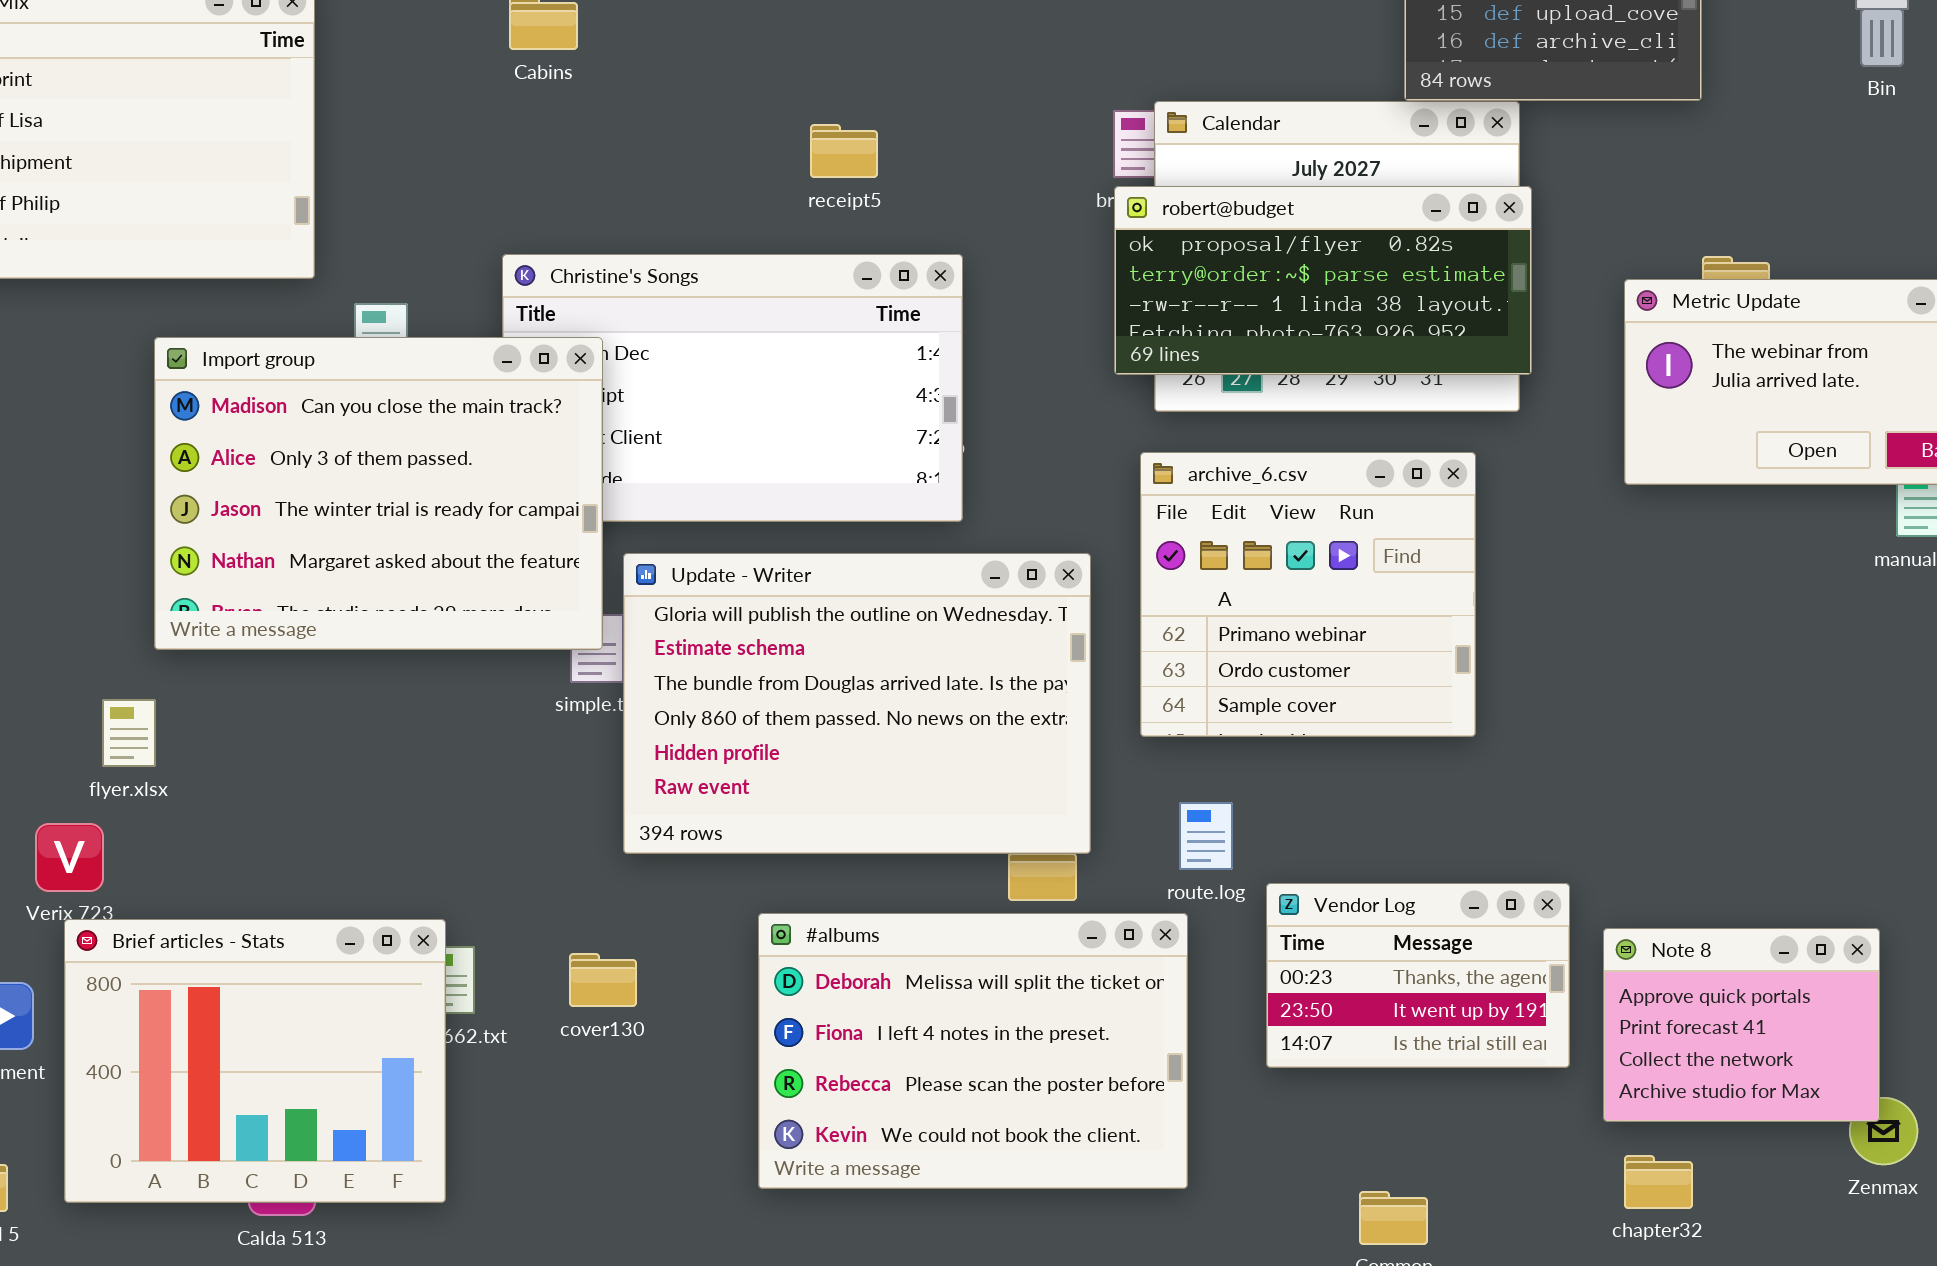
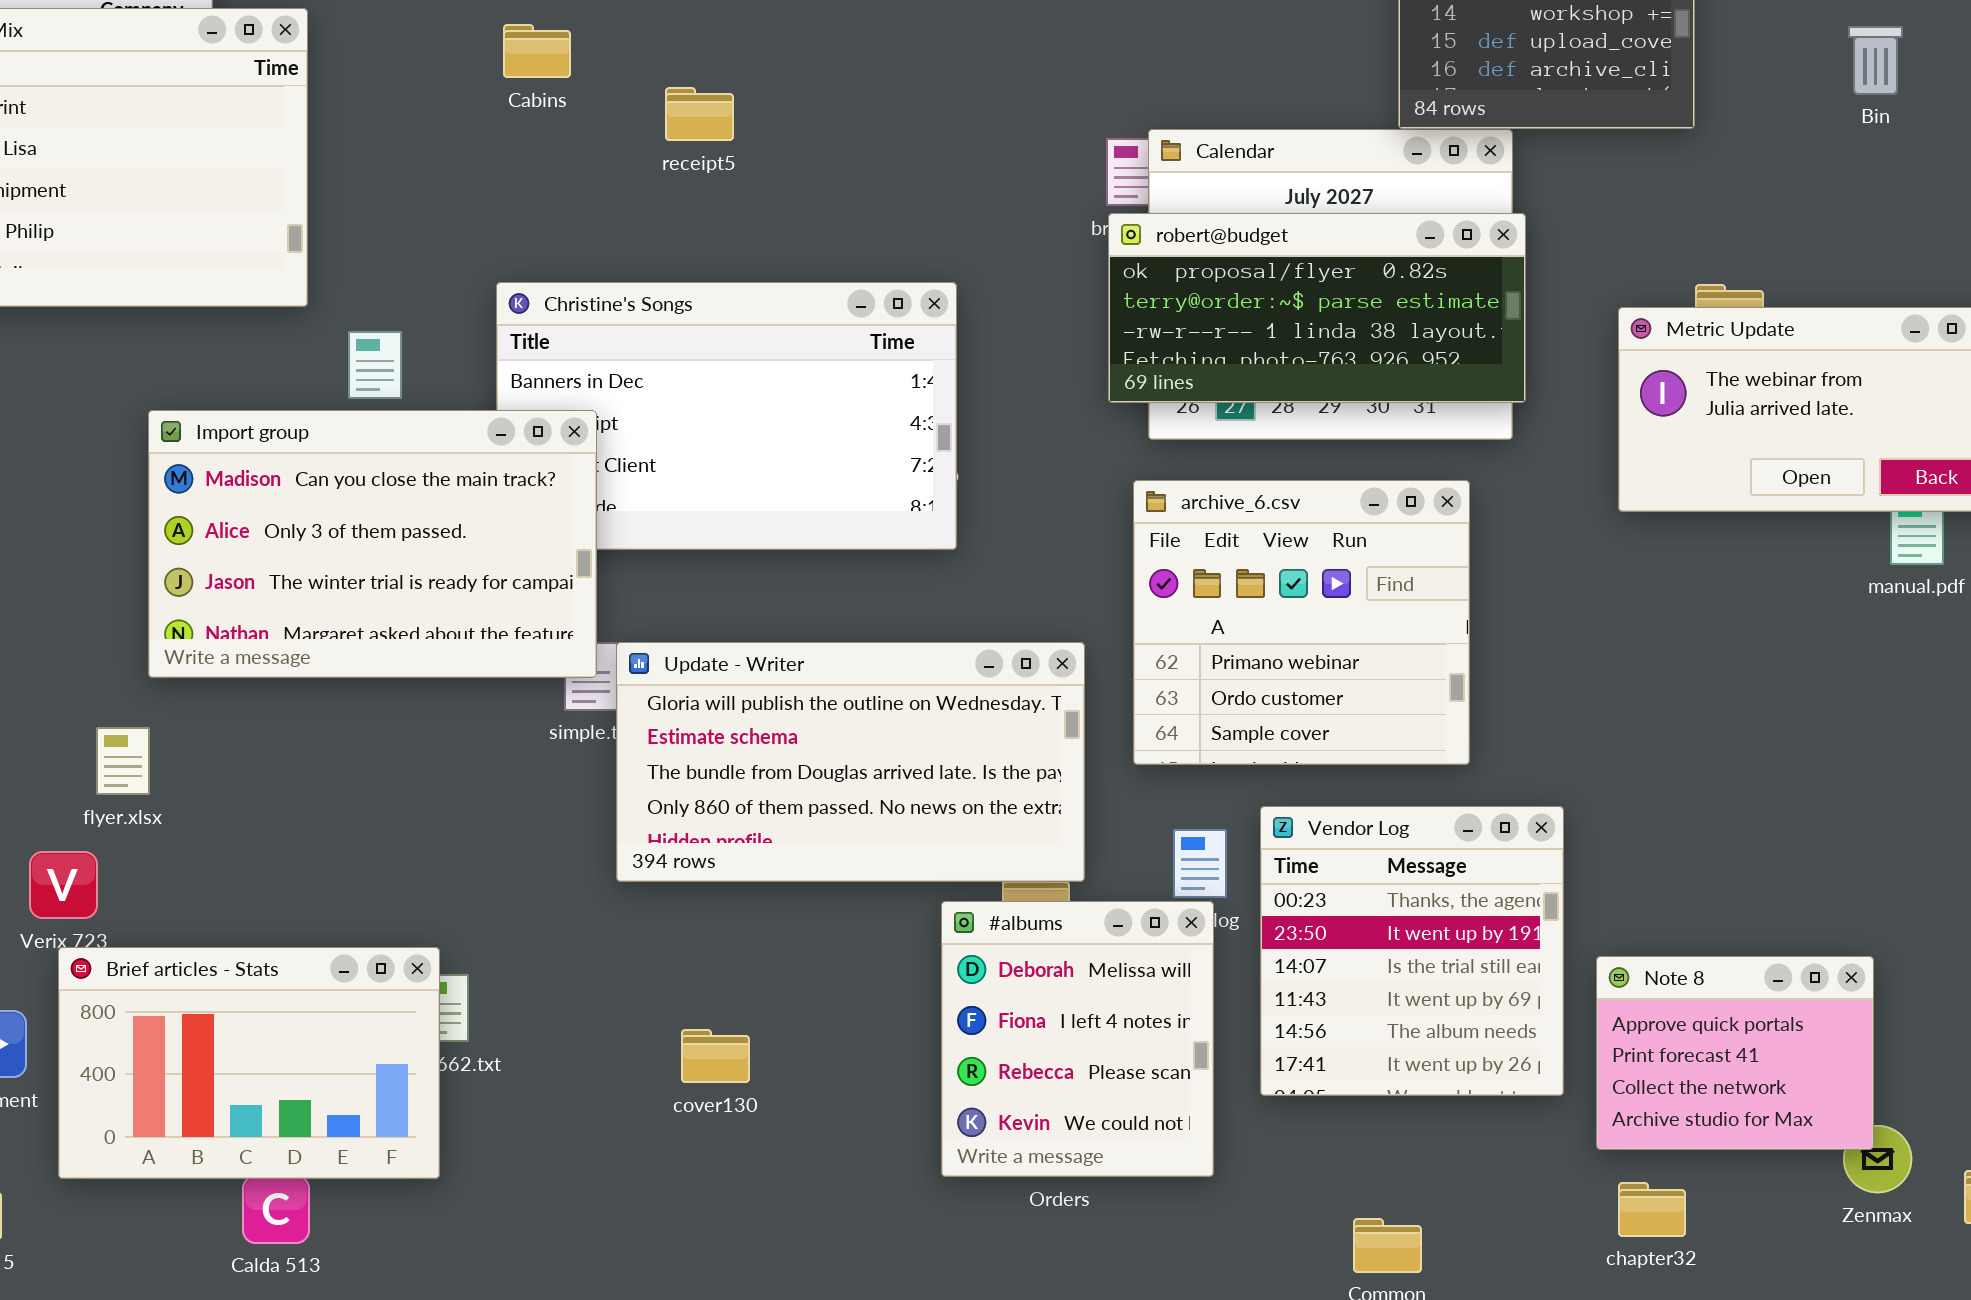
receipt5: [810,124,878,178] -> [665,87,734,141], moved
Import group: [154,337,603,650] -> [148,410,597,678], resized
Update - Writer: [623,553,1091,854] -> [616,642,1085,882], resized
Vendor Log: [1266,883,1570,1068] -> [1260,806,1564,1096], resized
#albums: [758,913,1188,1189] -> [941,901,1214,1177], moved, resized
Brief articles - Stats: [64,919,446,1203] -> [58,947,440,1179], resized
cover130: [569,953,637,1007] -> [681,1029,750,1083], moved

